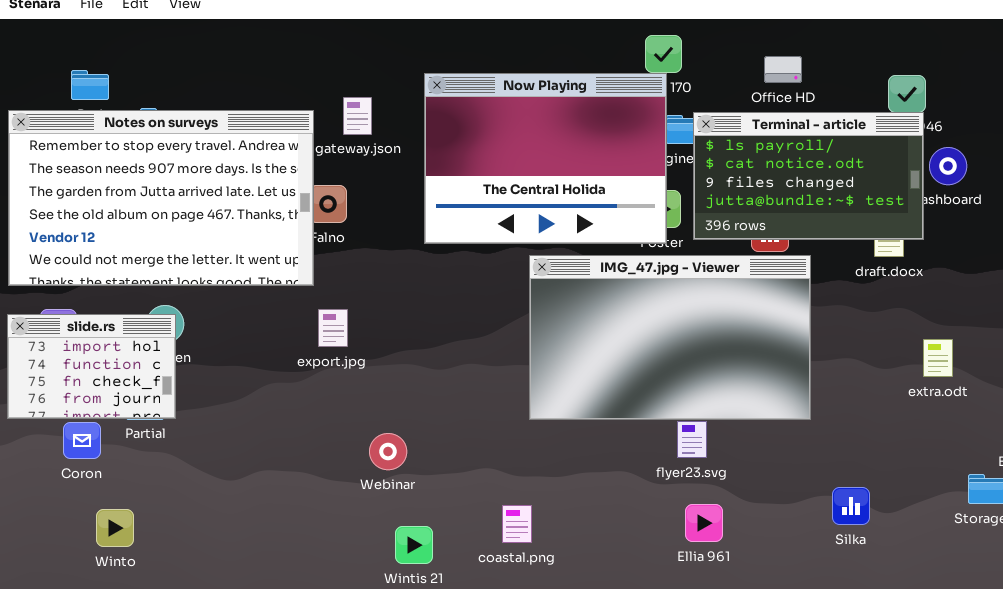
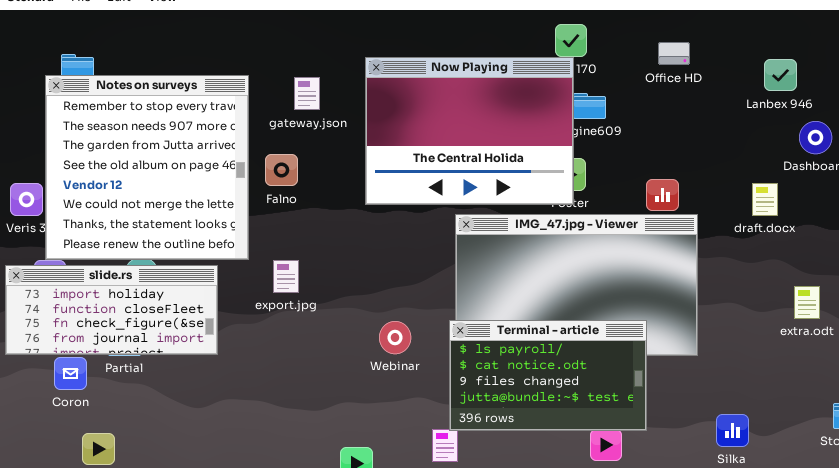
Notes on surveys: [8,110,314,286] -> [45,75,249,260], moved, resized
Terminal - article: [693,112,924,240] -> [449,320,647,431], moved
slide.rs: [7,314,176,419] -> [5,265,218,355], resized
Webinar: [369,433,407,470] -> [379,321,411,354], moved

